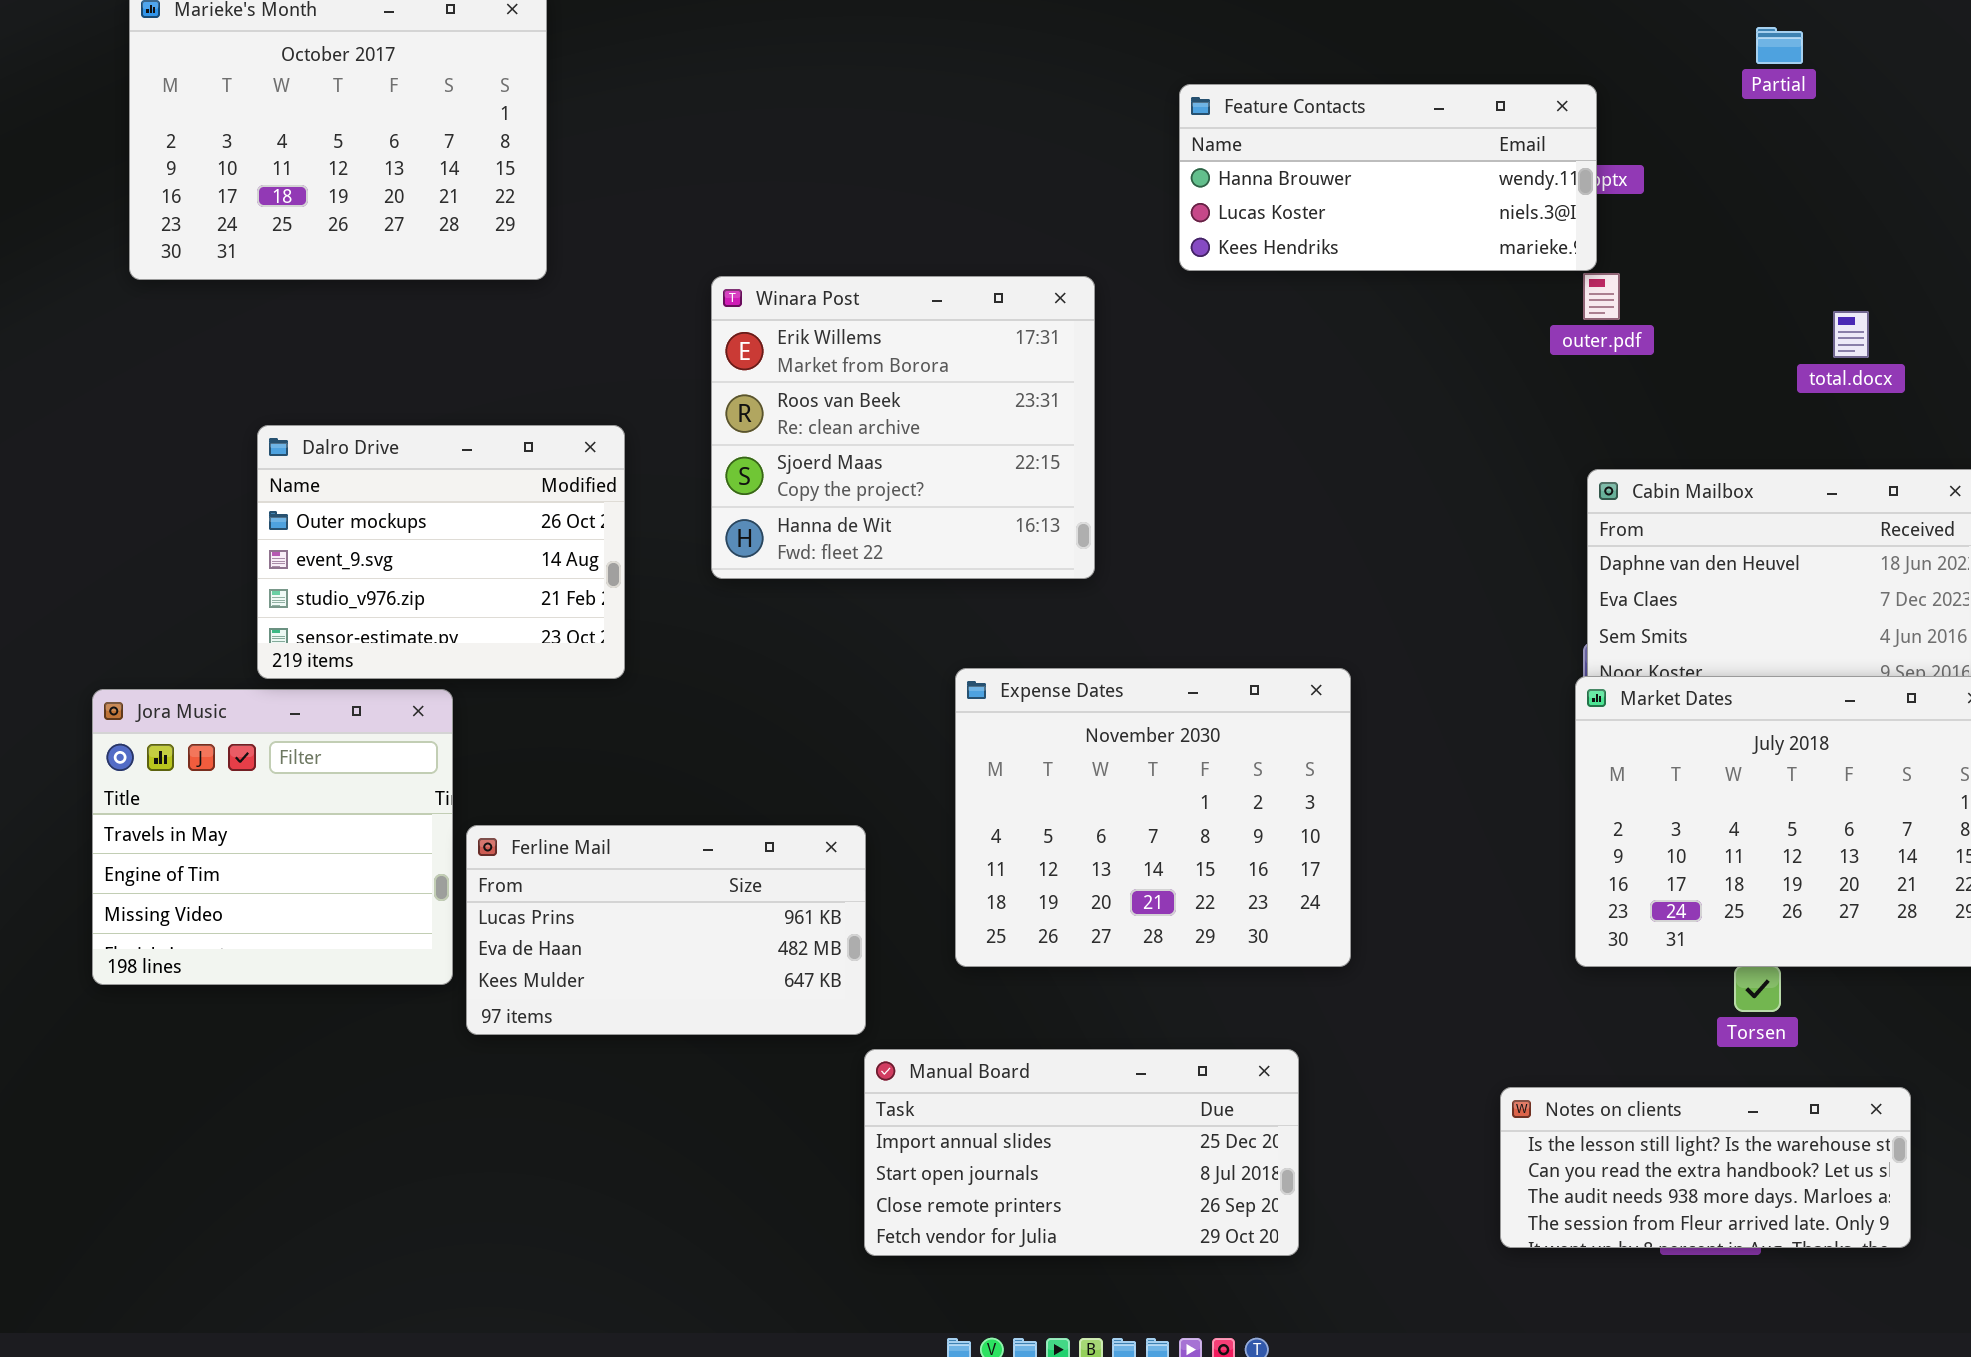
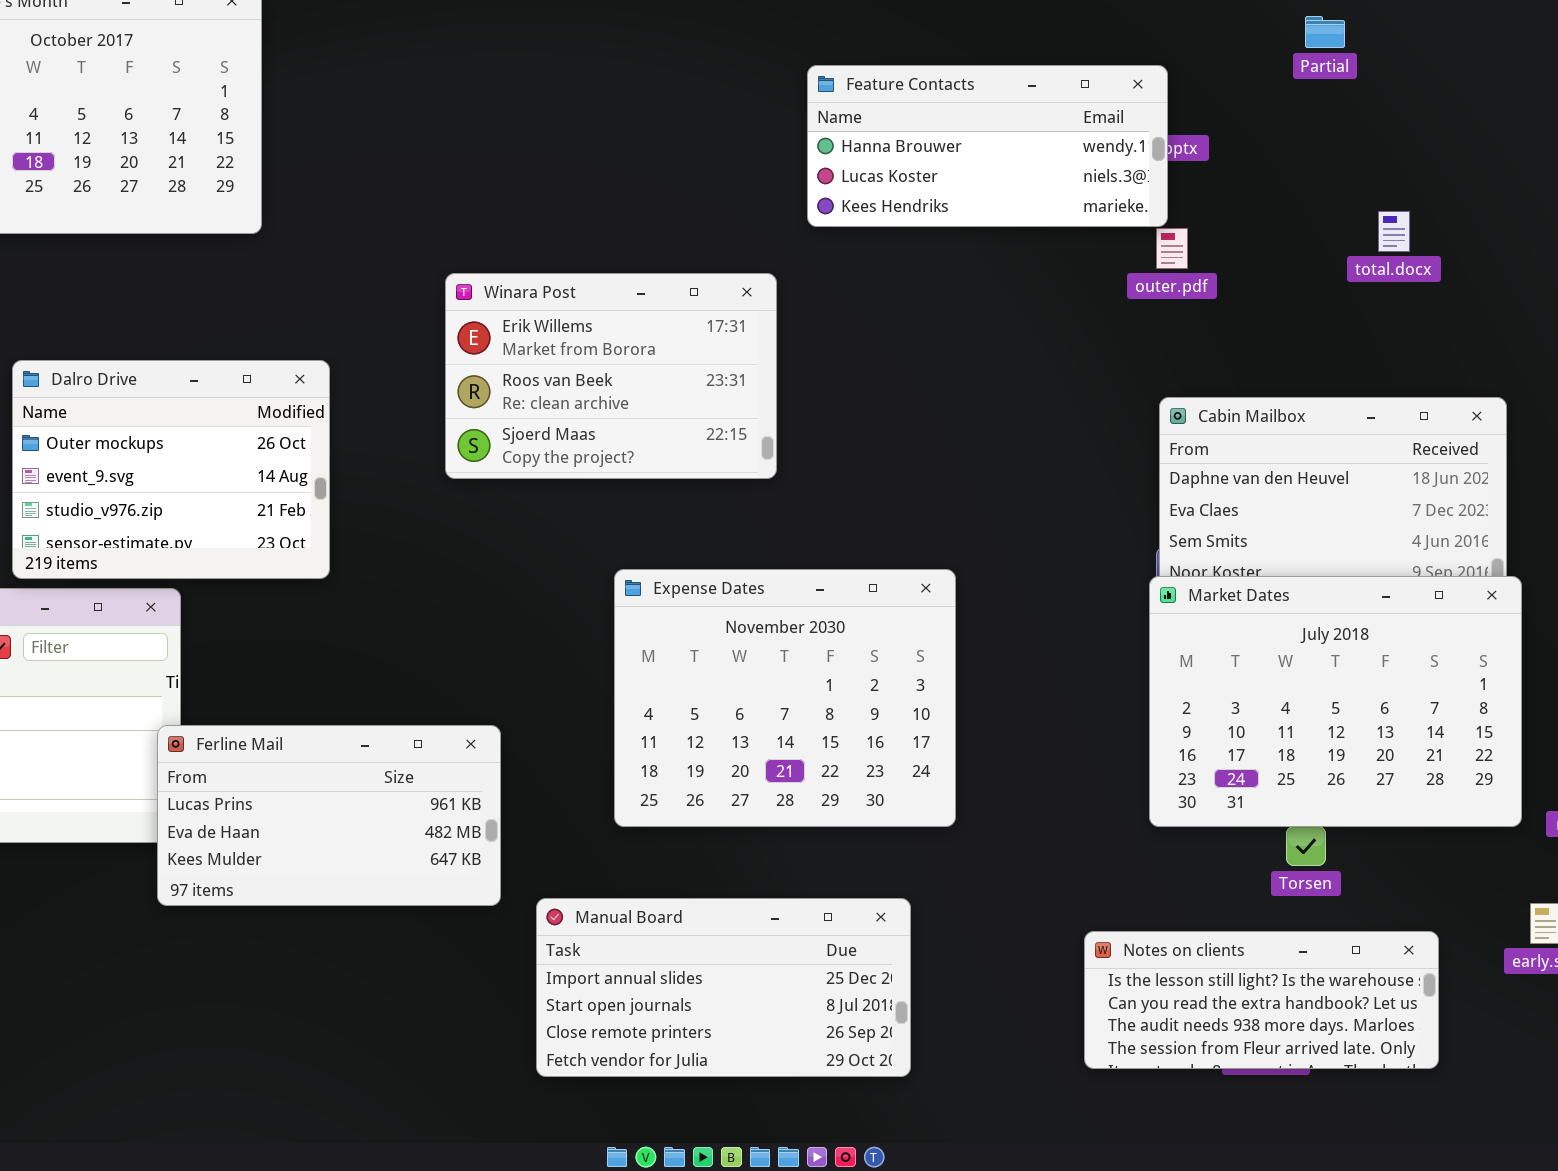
Winara Post: [711,276,1095,579] -> [445,273,777,479], moved, resized
total.docx: [1833,311,1869,358] -> [1378,211,1410,252], moved
Ferline Mail: [466,825,866,1035] -> [157,725,501,906], moved

